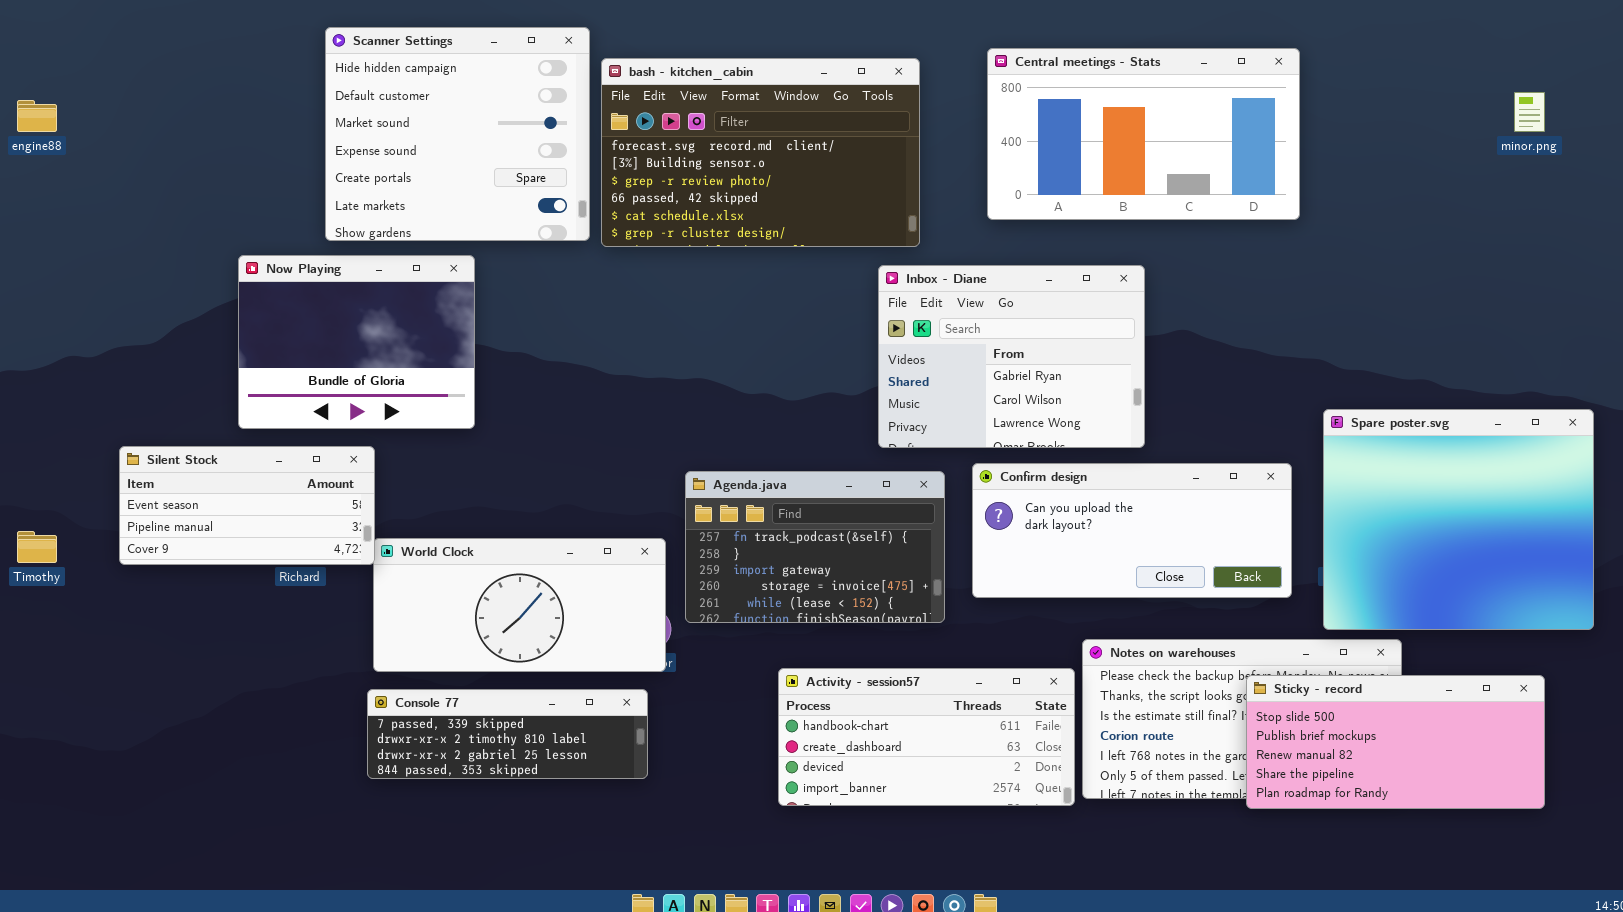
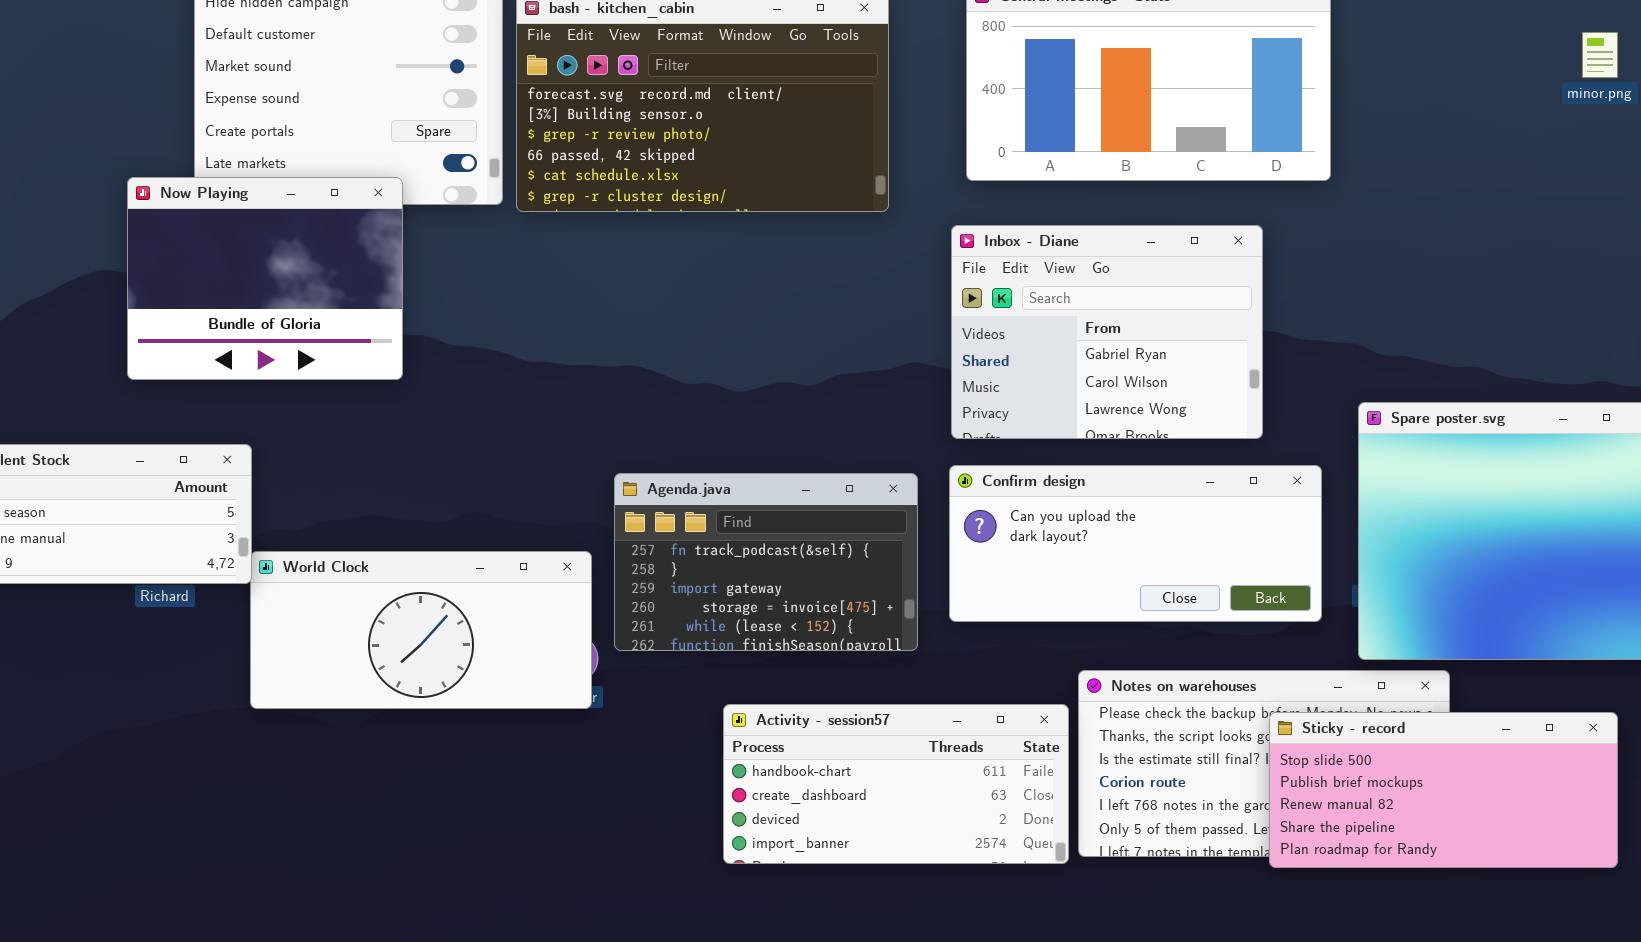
Now Playing: [238,255,475,429] -> [127,177,403,380], moved
Inbox - Diane: [878,265,1145,448] -> [951,225,1263,439], moved
Console 77: [367,689,648,779] -> none, closed

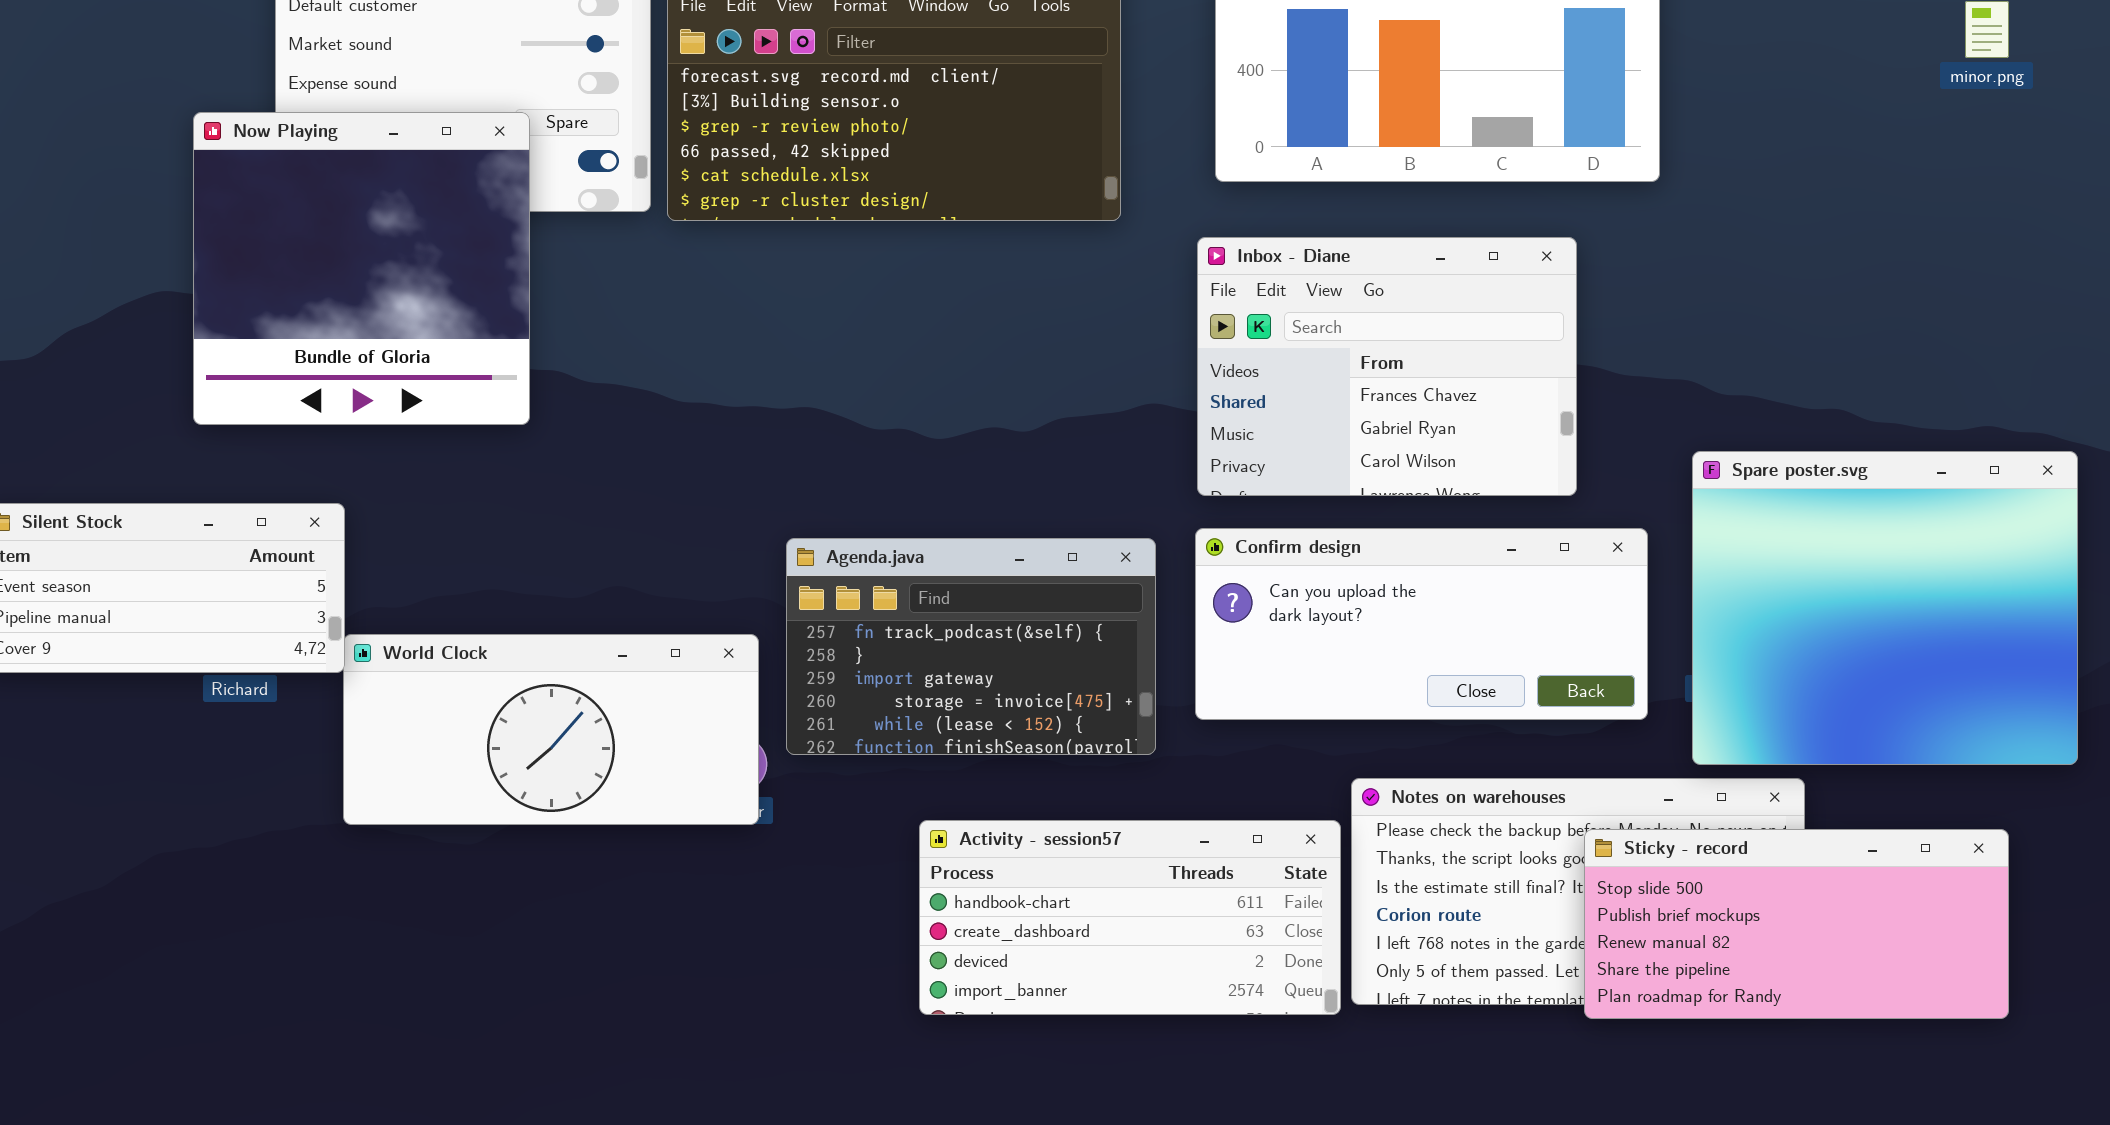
Now Playing: [127,177,403,380] -> [193,112,530,425], resized
Inbox - Diane: [951,225,1263,439] -> [1197,237,1577,496], scrolled up 1 row

